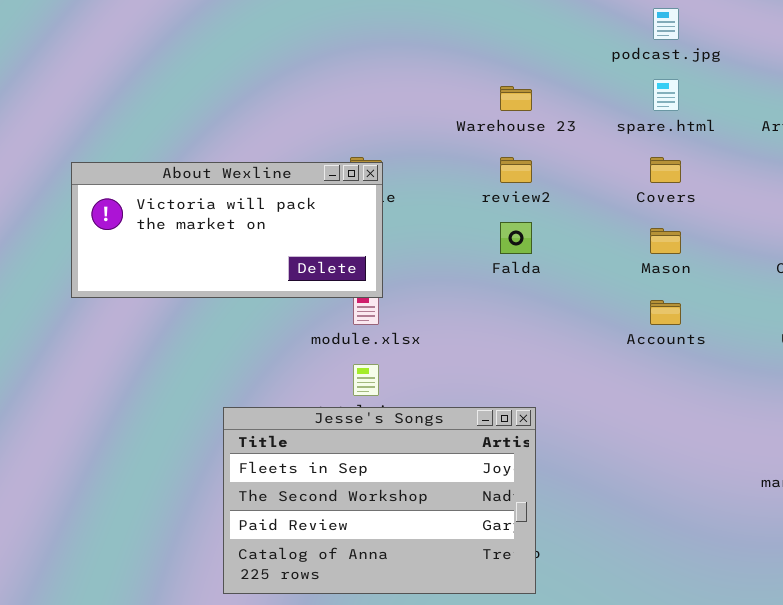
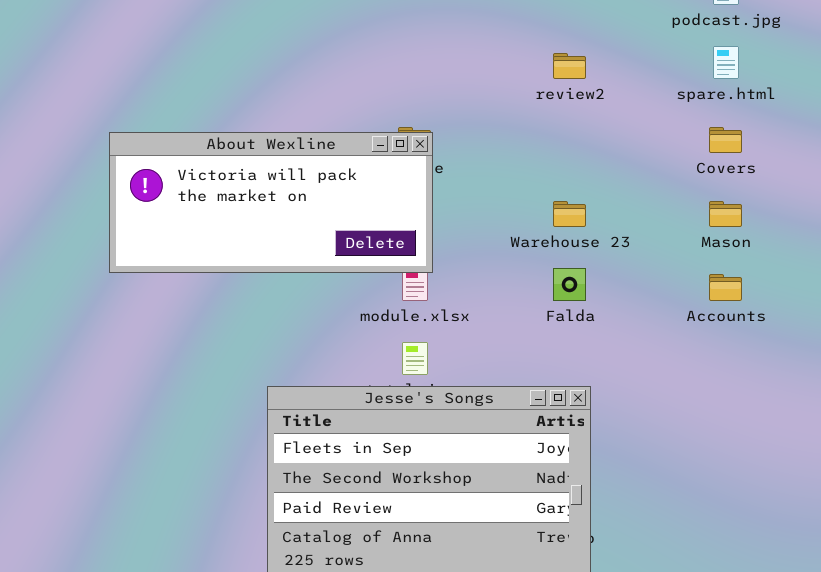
Warehouse 23: [500,86,532,111] -> [553,201,586,227], moved
review2: [500,157,532,183] -> [553,53,586,79], moved
Falda: [500,222,532,254] -> [553,268,586,301], moved

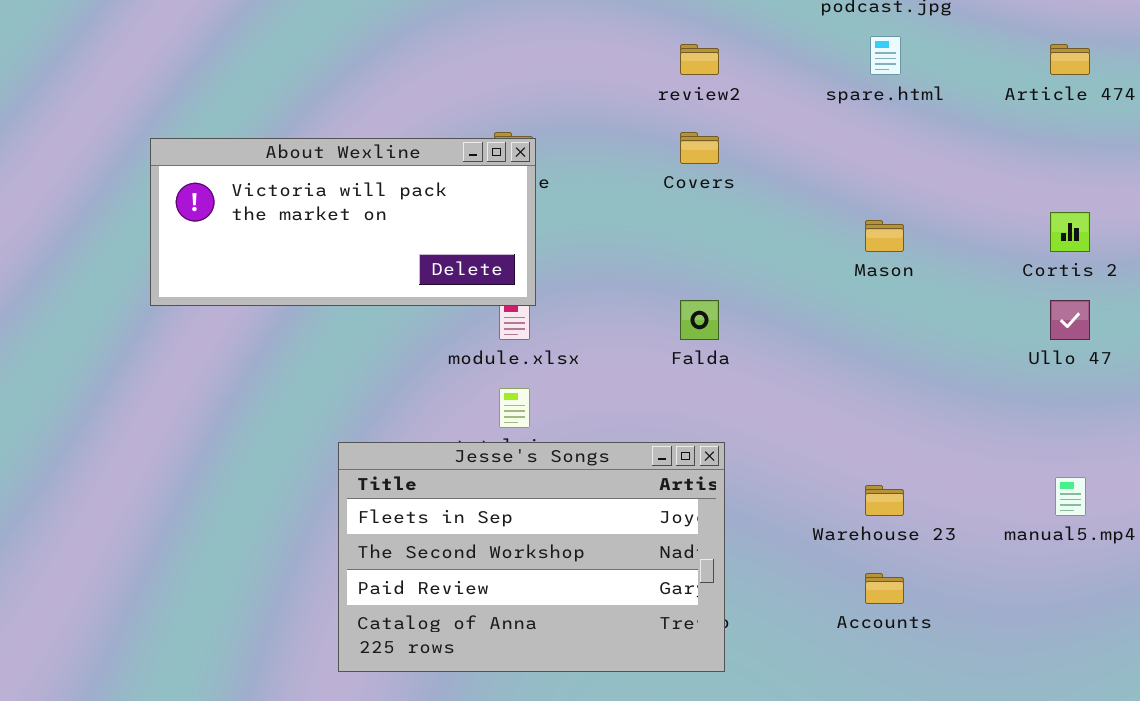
Covers: [709,127,742,153] -> [680,132,719,164], moved
Warehouse 23: [553,201,586,227] -> [865,485,904,516], moved
Accounts: [709,274,742,301] -> [865,573,904,604], moved

